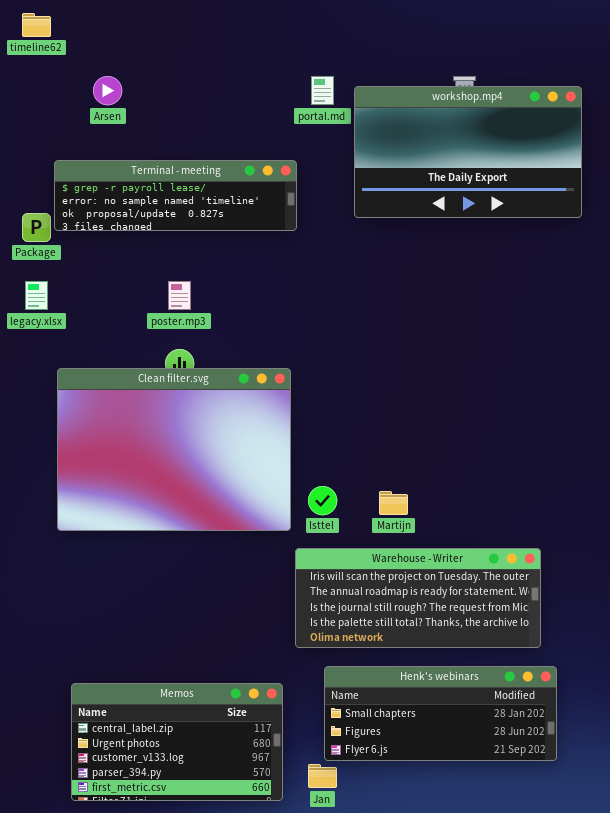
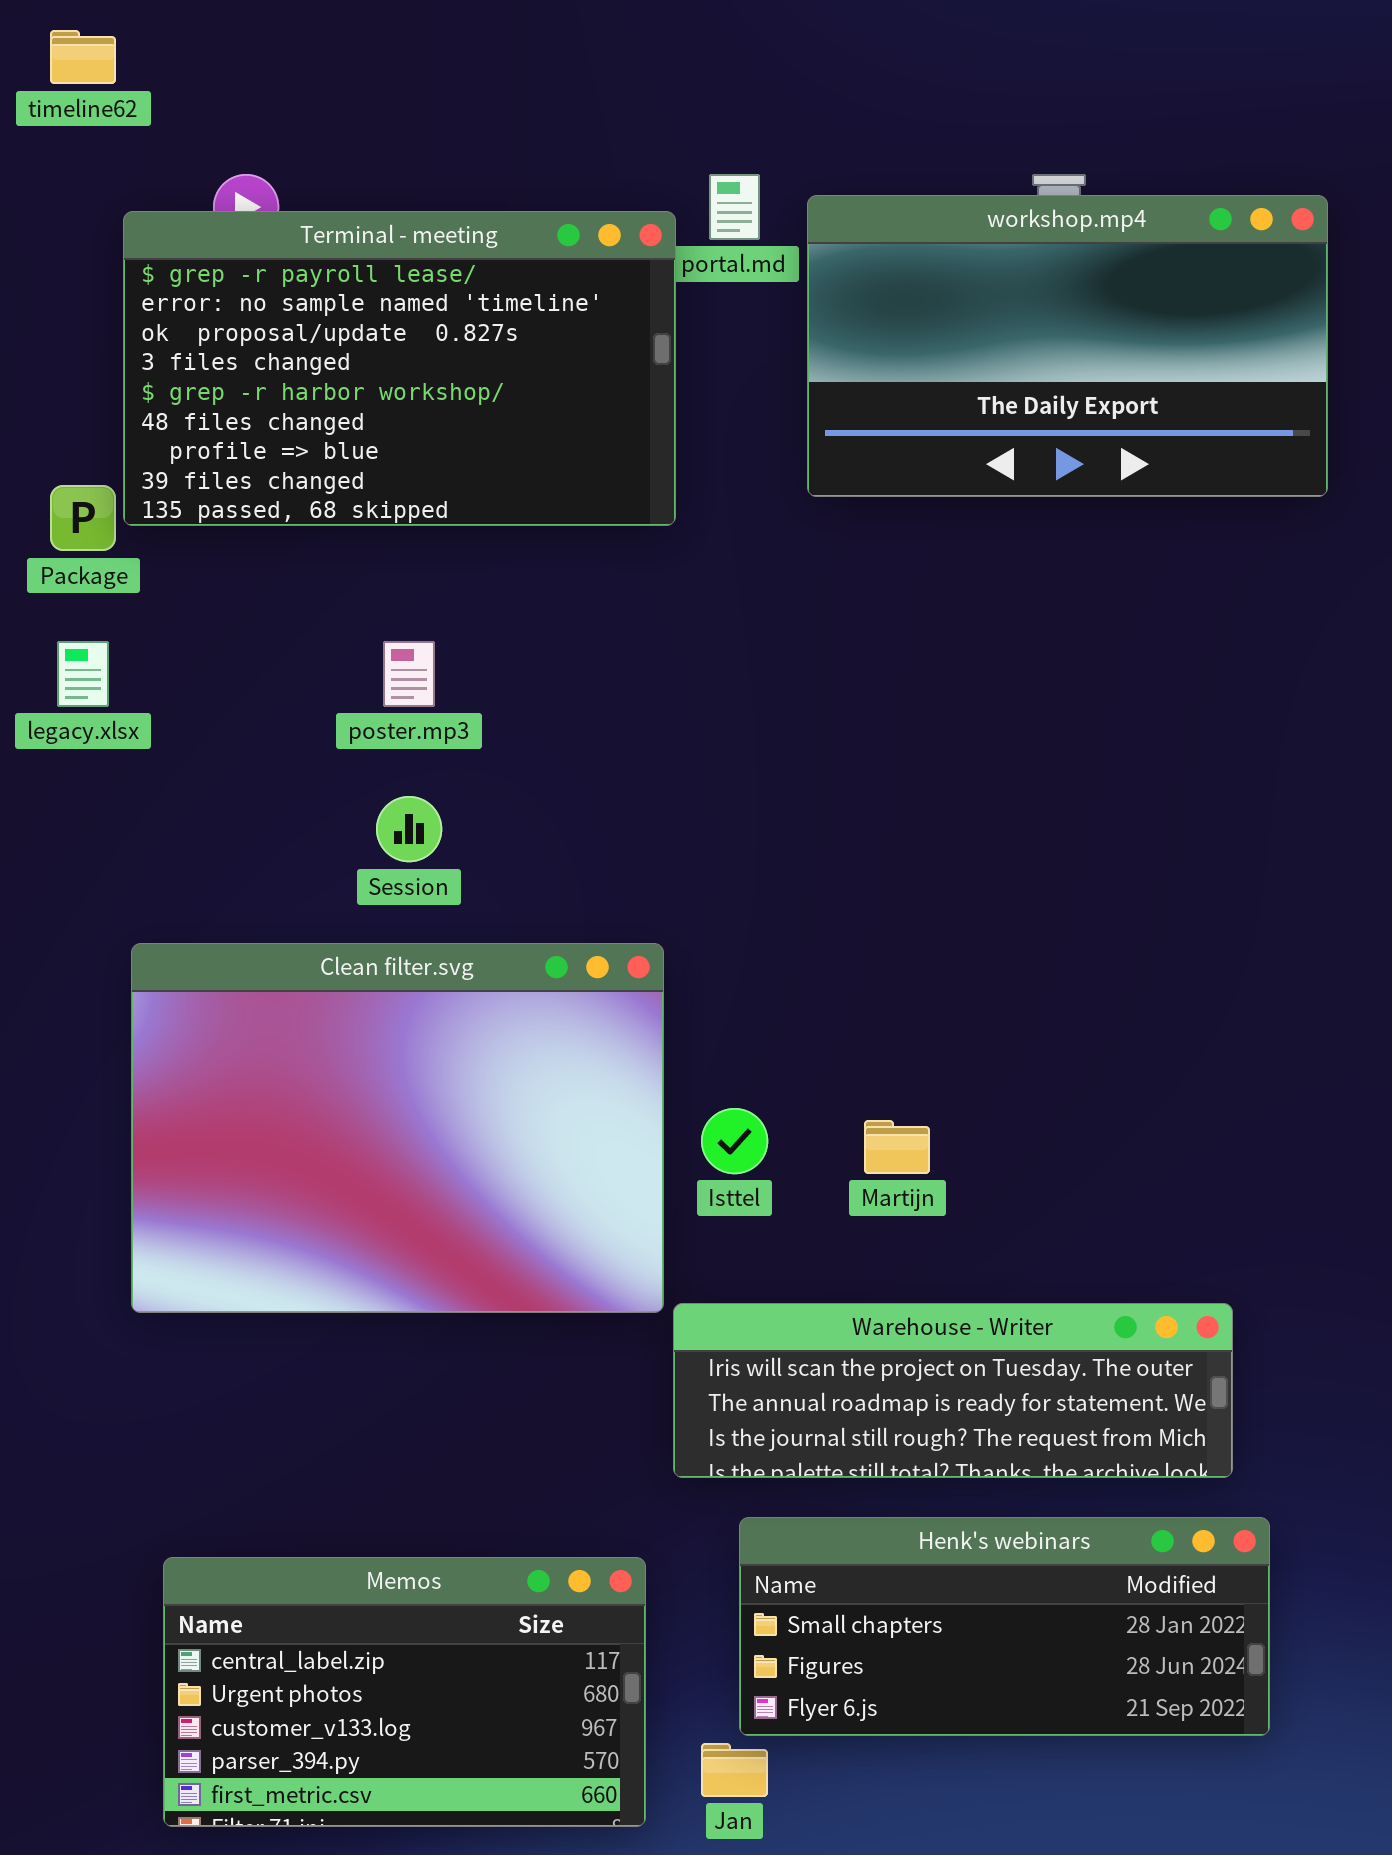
Terminal - meeting: [54,160,297,231] -> [123,211,676,526], resized
Clean filter.svg: [57,368,291,531] -> [131,943,664,1313], moved
Warehouse - Writer: [295,548,541,648] -> [673,1303,1233,1478], resized

